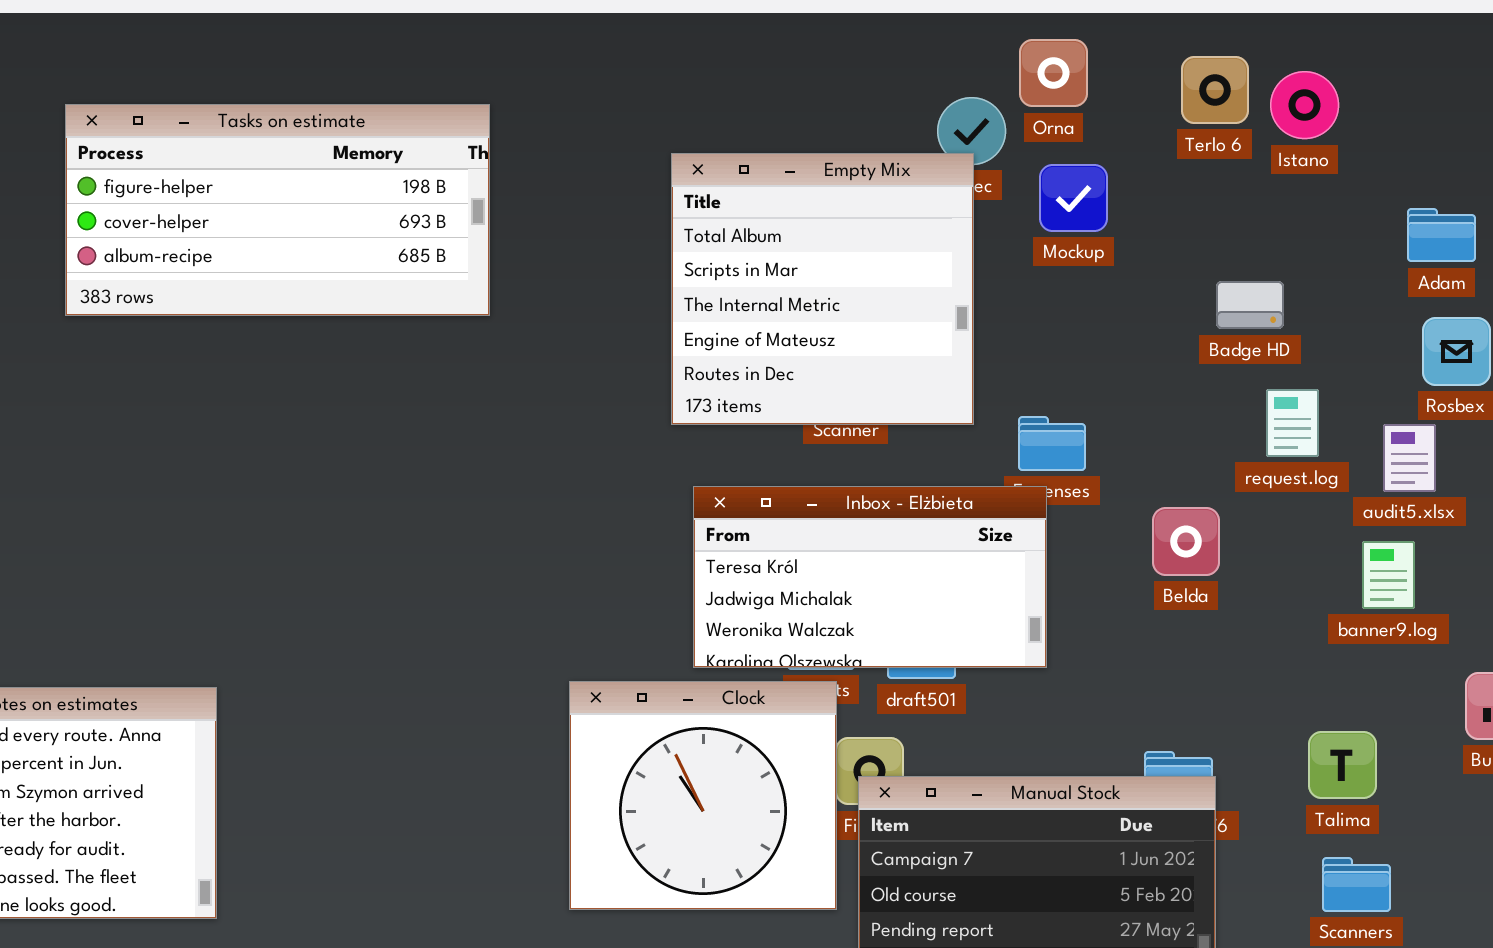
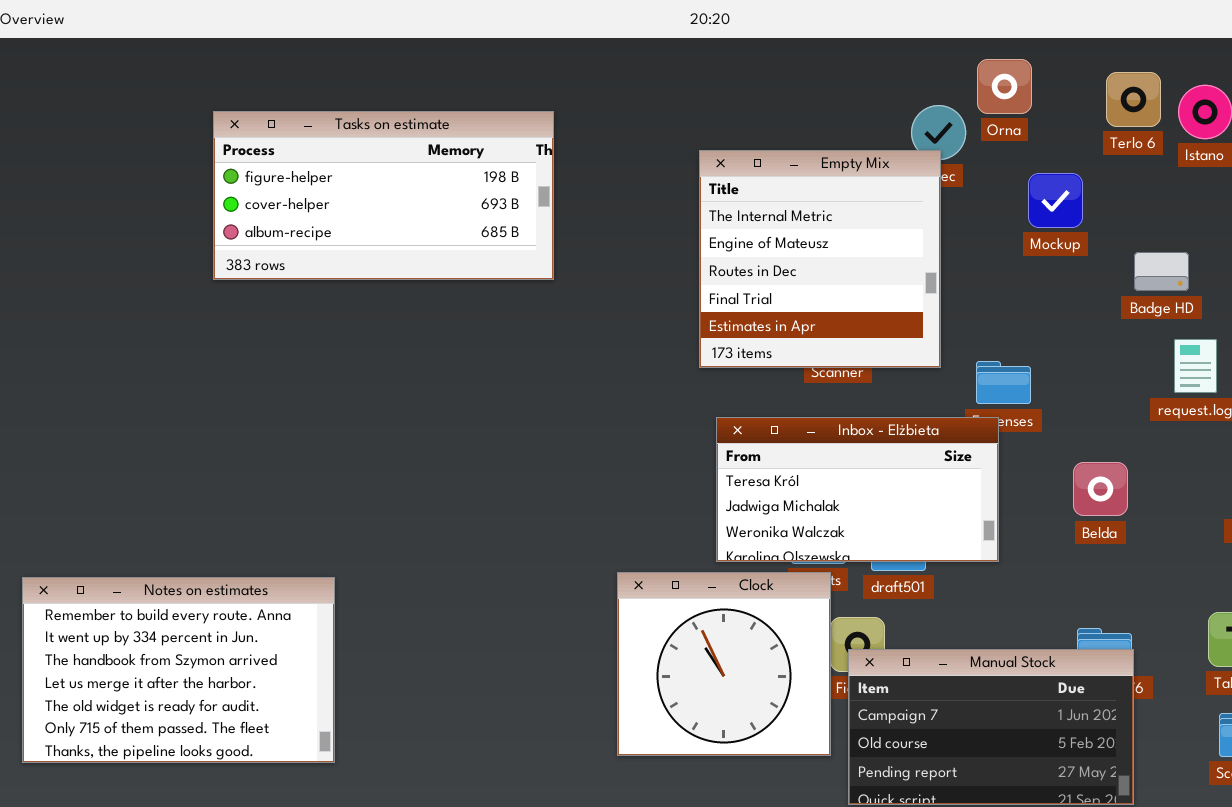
Empty Mix: [671,153,974,425] -> [699,150,941,368], scrolled down 2 rows
Mockup: [1039,164,1108,232] -> [1028,173,1083,228], moved
Belda: [1152,507,1220,576] -> [1073,462,1128,516], moved

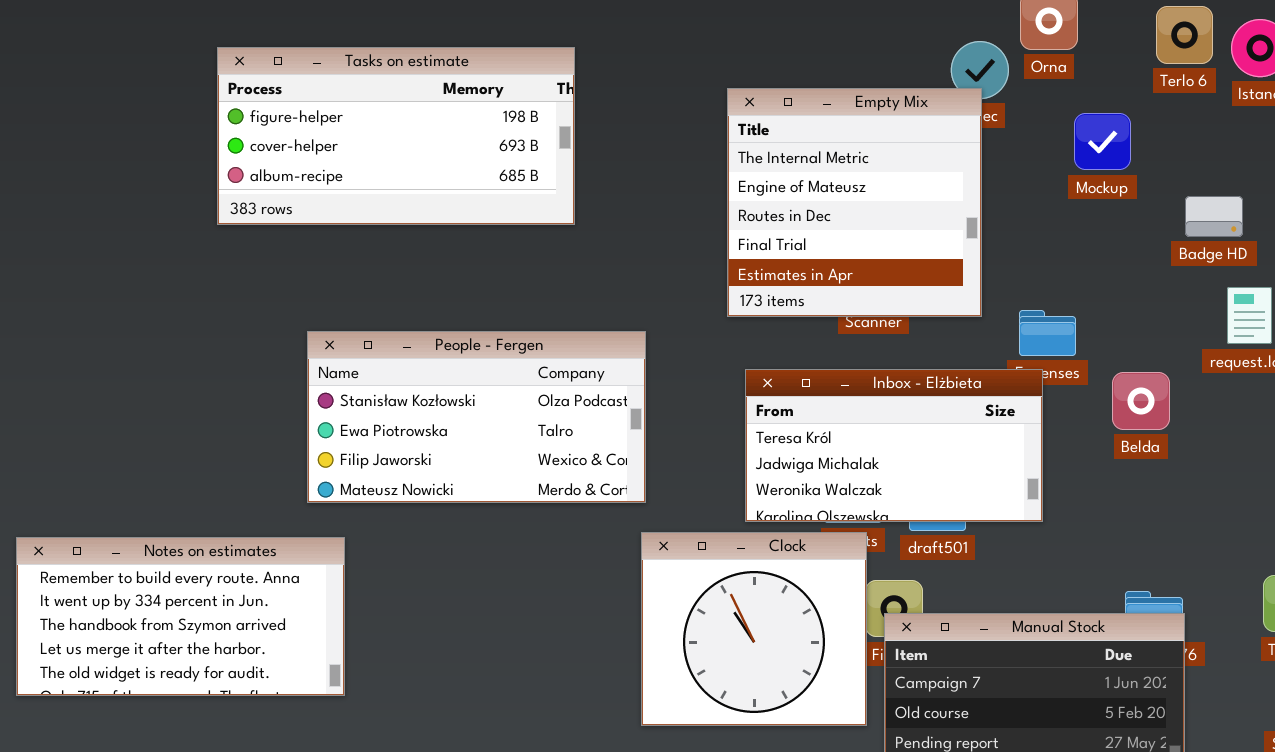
People - Fergen: none -> [307,331,646,503], opened
Belda: [1073,462,1128,516] -> [1112,372,1170,430], moved
Notes on estimates: [22,577,335,763] -> [16,537,345,696], resized

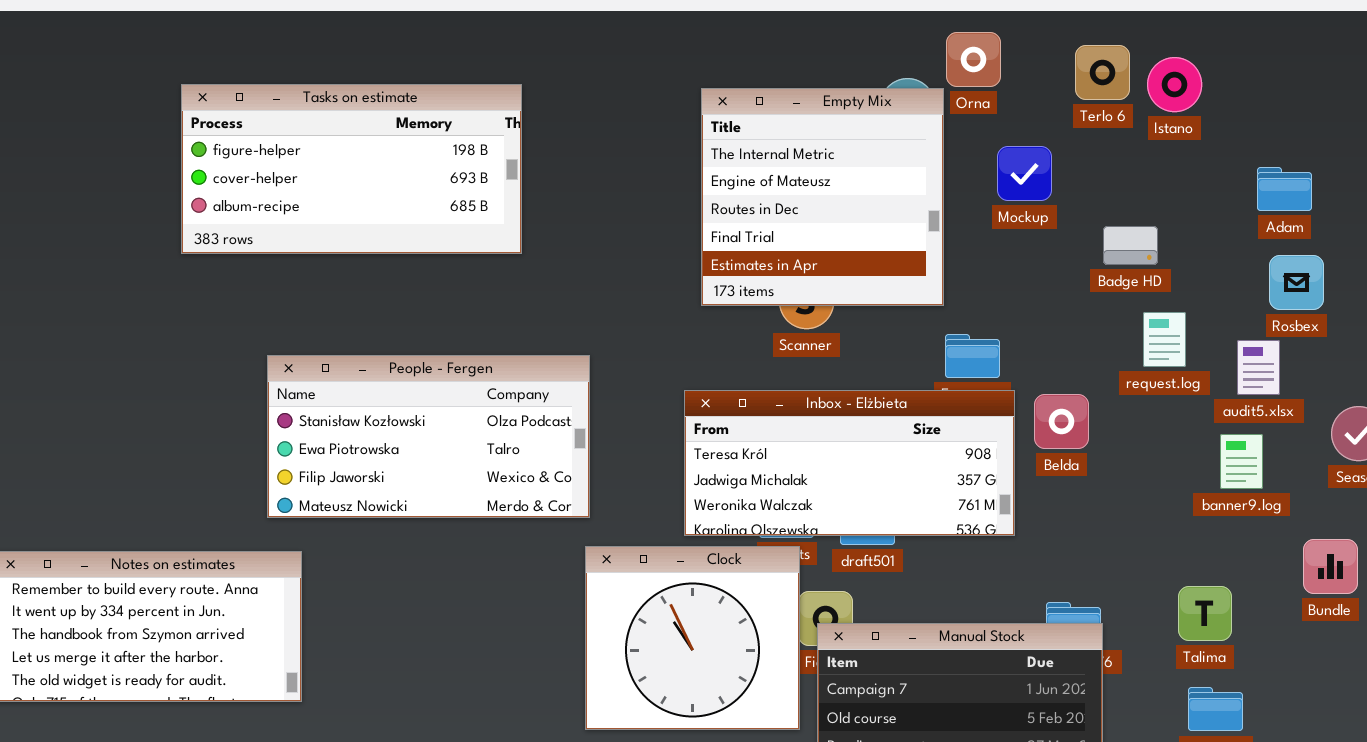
Empty Mix: [727,88,982,317] -> [701,88,944,306], moved
Inbox - Elżbieta: [745,369,1043,522] -> [684,390,1015,536], resized

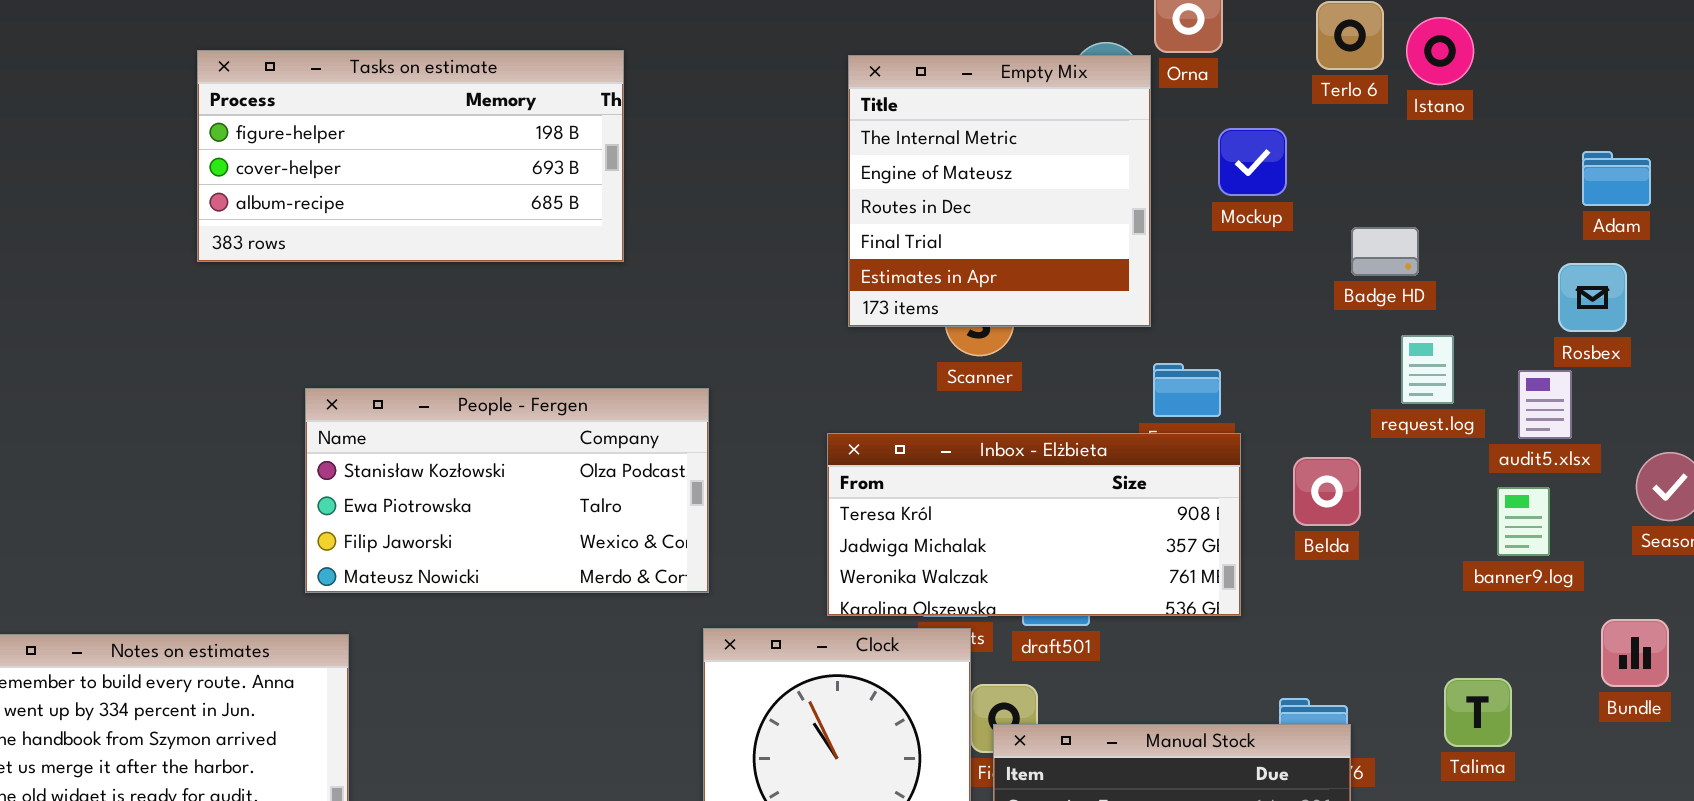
Adam: [1257,167,1312,211] -> [1582,151,1651,206], moved
Belda: [1034,394,1089,449] -> [1293,457,1361,526], moved

